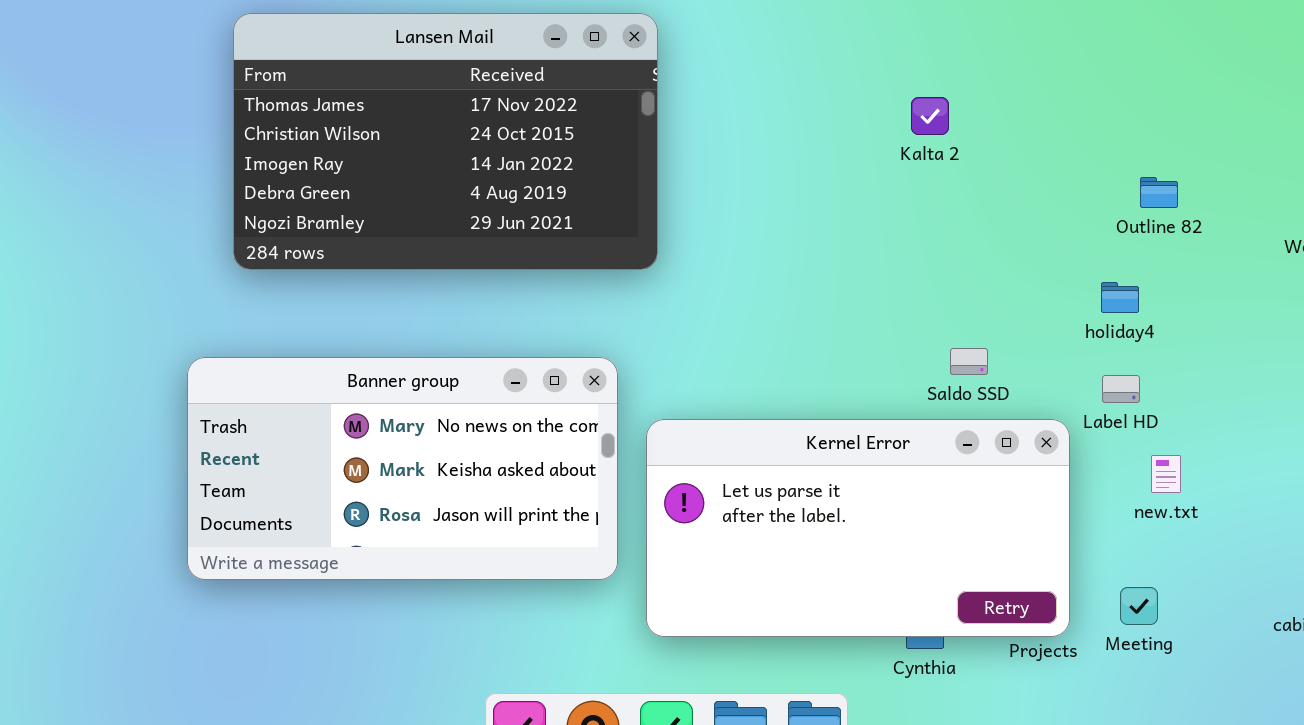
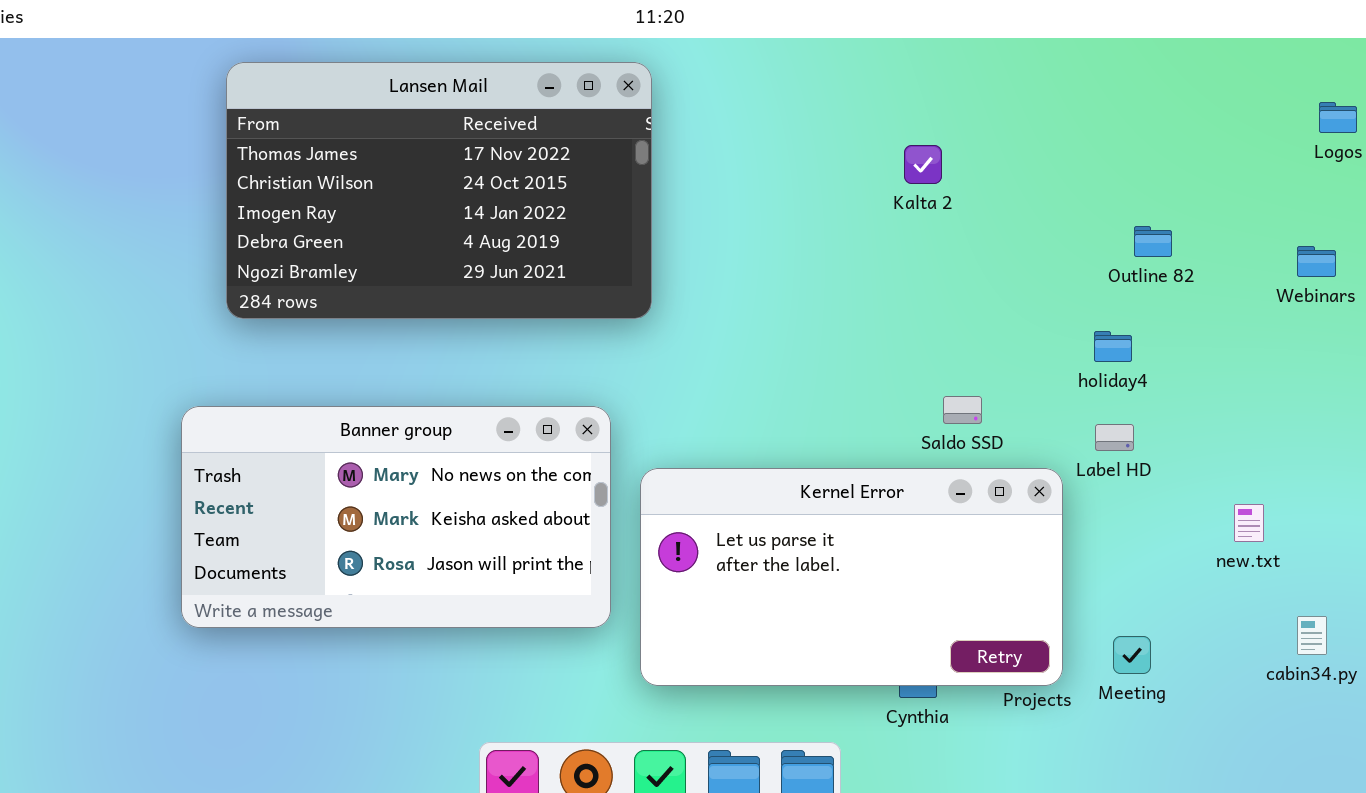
new.txt: [1151,455,1181,493] -> [1234,504,1264,542], moved

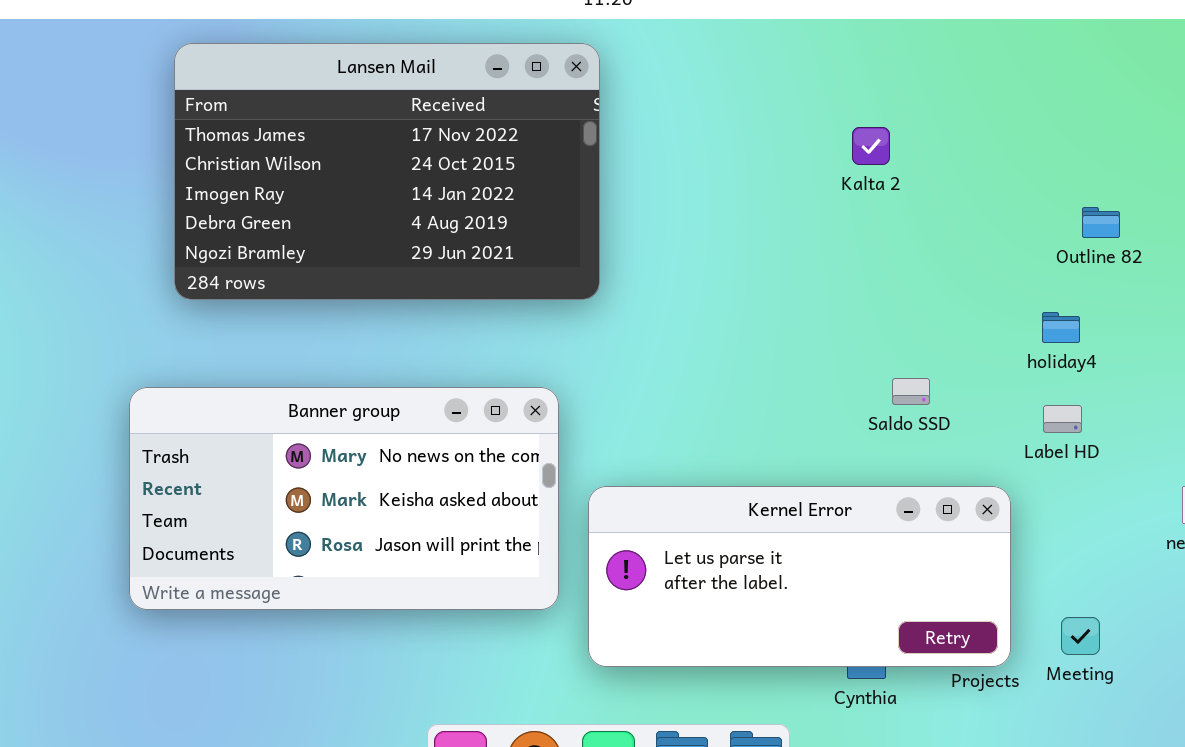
Kernel Error: [640,468,1063,686] -> [588,486,1011,667], resized

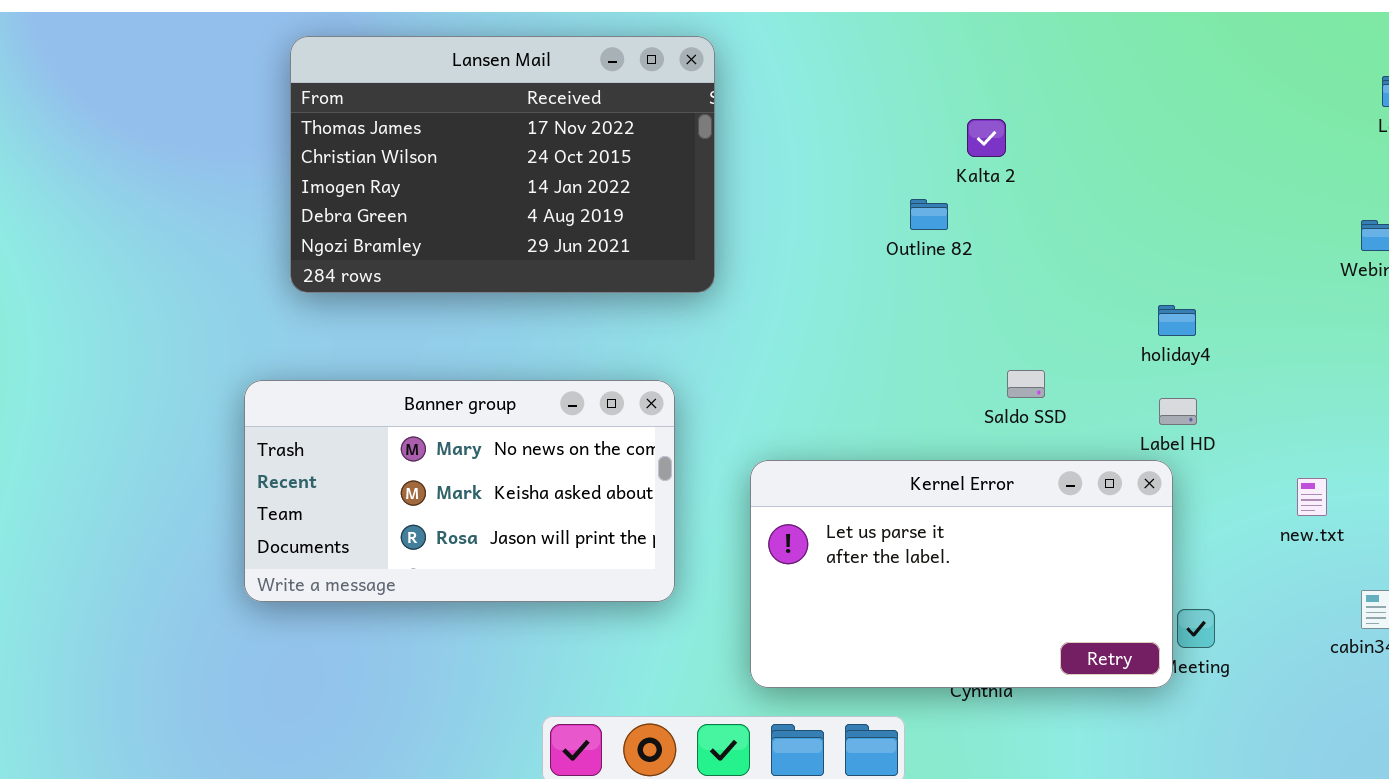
Outline 82: [1082,207,1120,238] -> [910,199,948,230], moved
Kernel Error: [588,486,1011,667] -> [750,460,1173,688], moved, resized

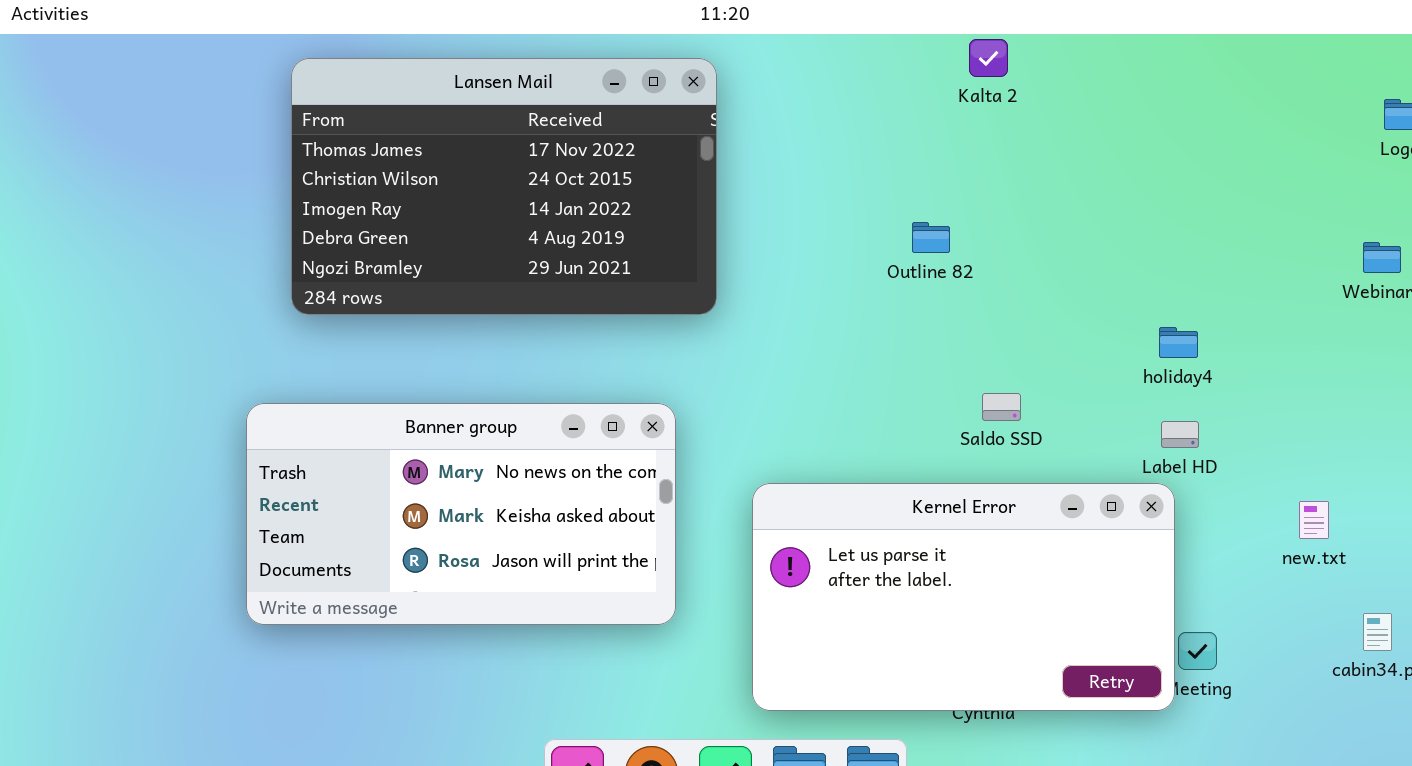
Kalta 2: [967,119,1006,157] -> [969,39,1008,77], moved
Saldo SSD: [1007,370,1045,398] -> [982,393,1021,421], moved

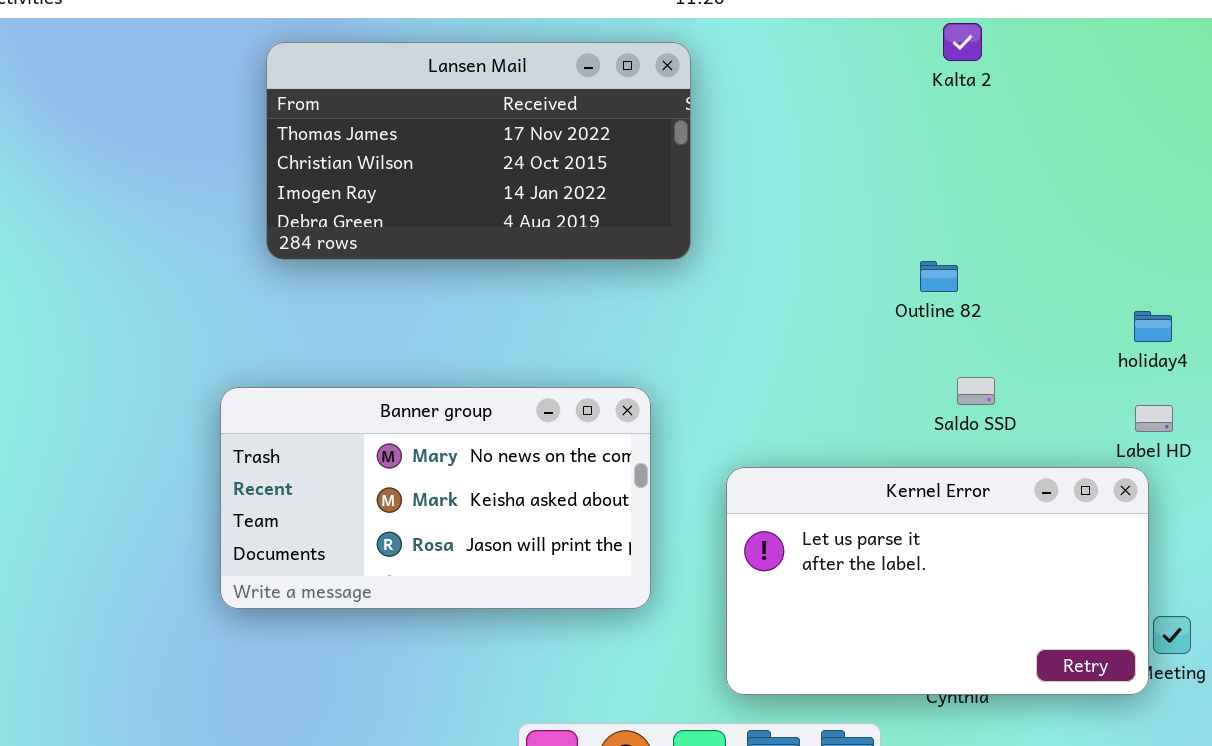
Lansen Mail: [291,58,717,315] -> [266,42,691,260], resized
Outline 82: [912,222,950,253] -> [920,261,958,292], moved

